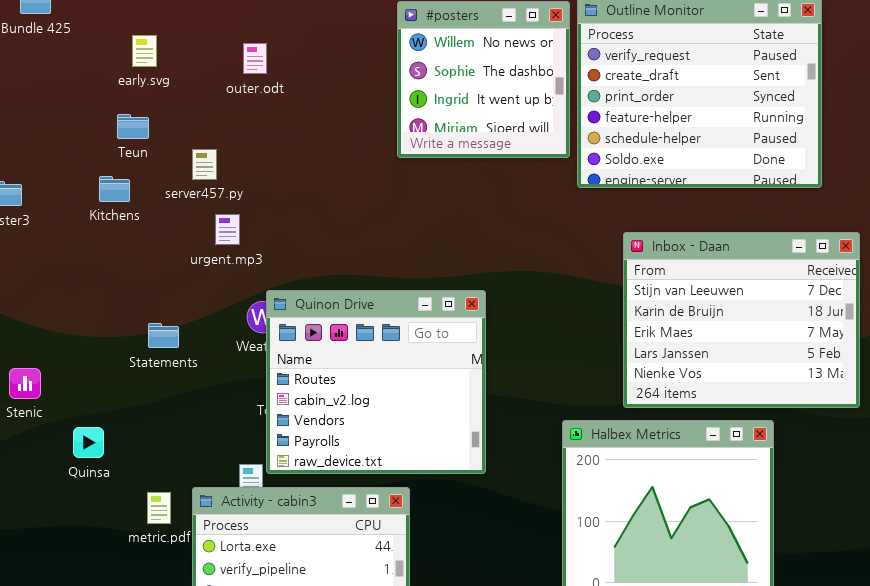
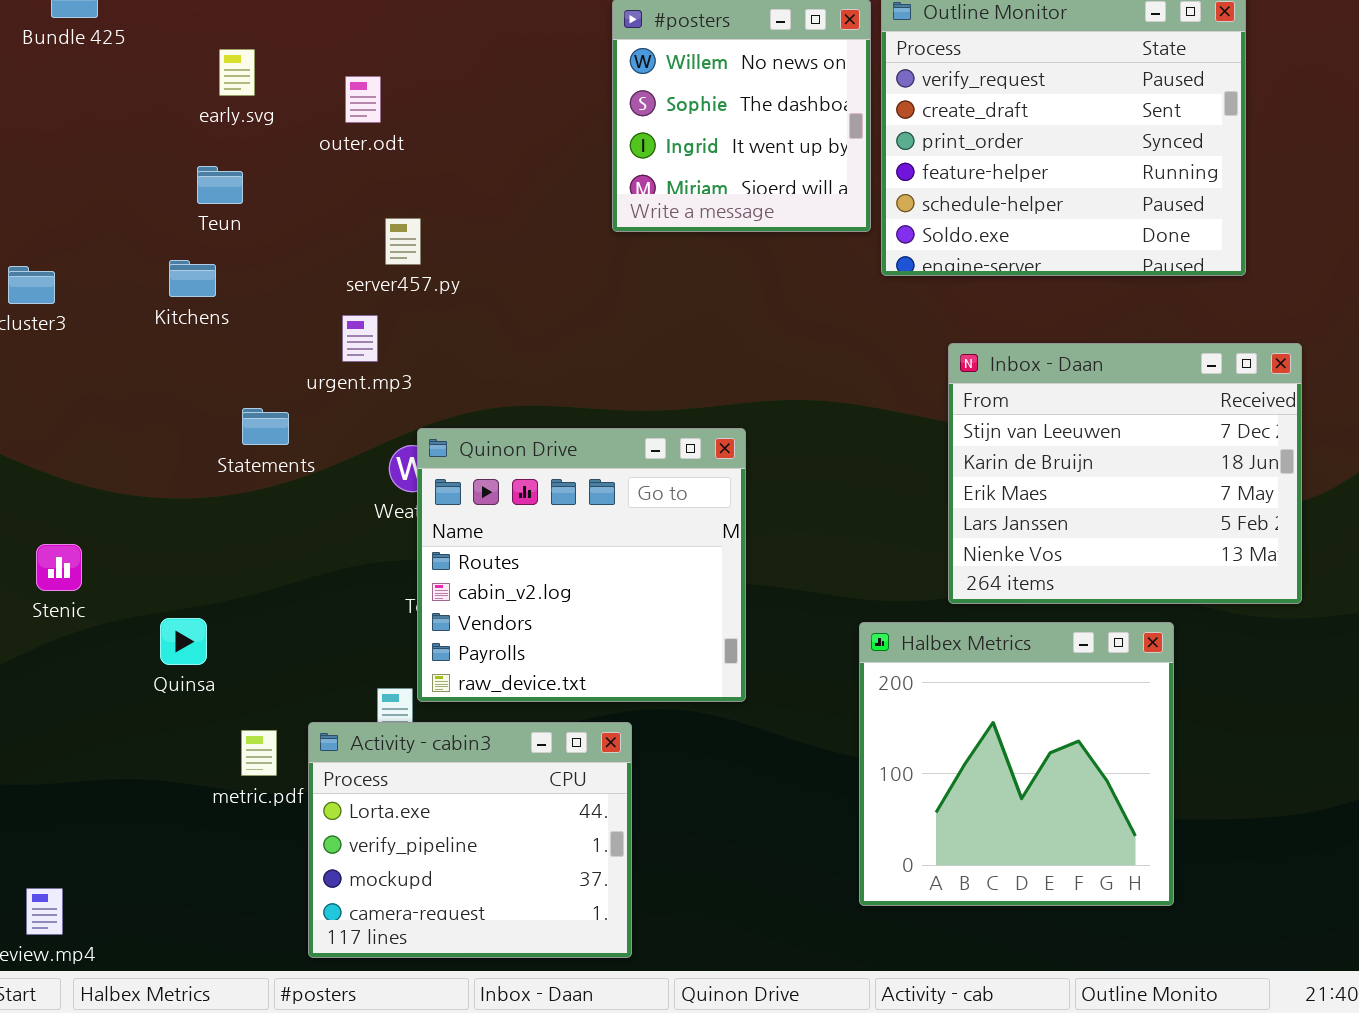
outer.odt: [243,43,267,74] -> [345,76,381,123], moved
server457.py: [192,149,217,180] -> [385,218,421,265], moved
Statements: [148,323,179,348] -> [242,408,289,445], moved
Quinsa: [73,427,104,458] -> [160,618,207,665], moved

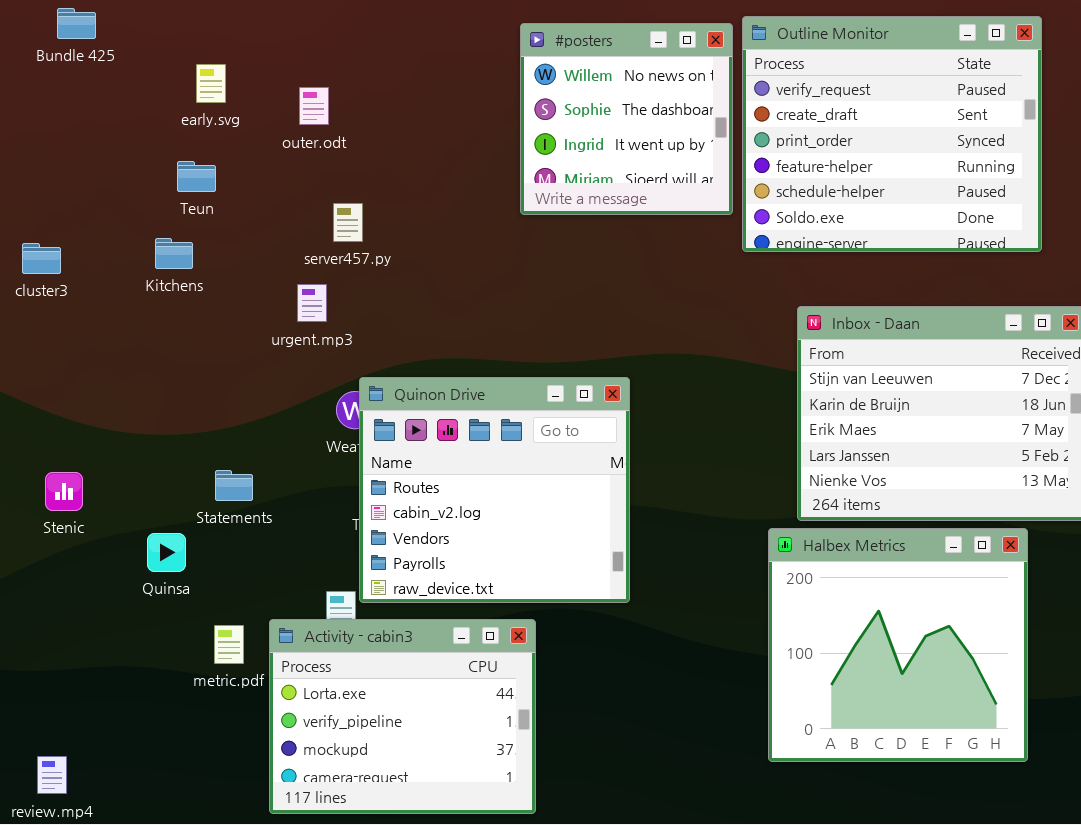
Statements: [242,408,289,445] -> [215,470,253,501], moved
Halbex Metrics: [859,622,1174,906] -> [768,528,1028,762], moved

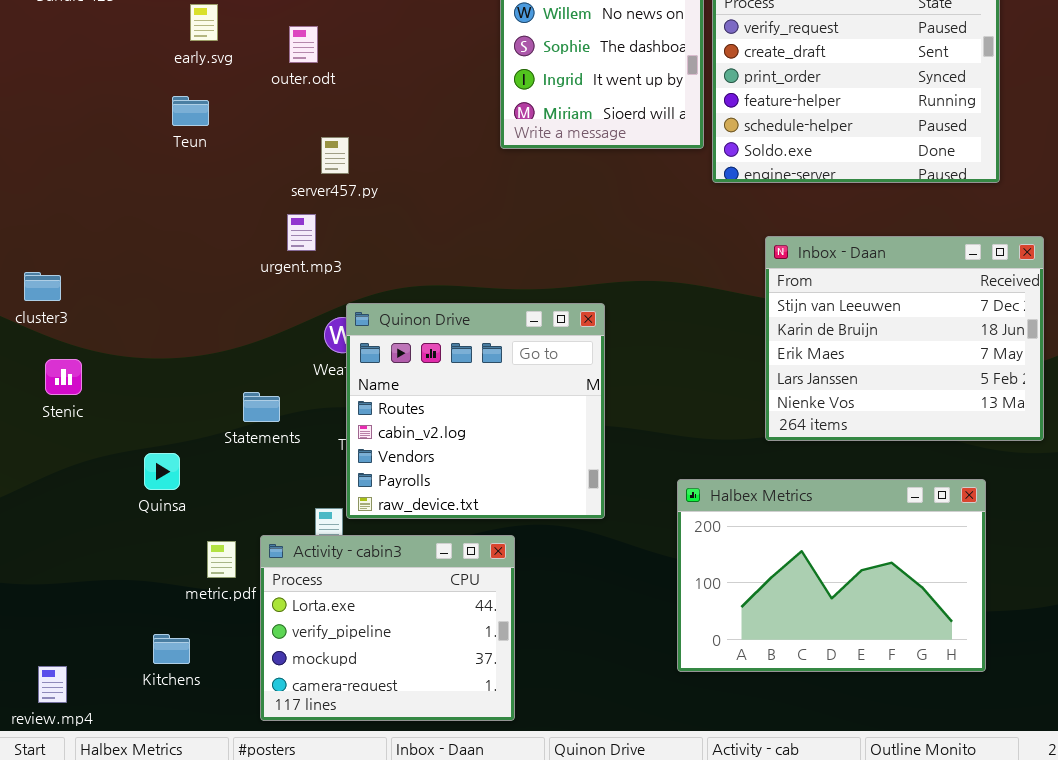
Kitchens: [155,238,193,269] -> [153,634,190,664], moved
cluster3: [22,243,61,274] -> [24,272,61,301], moved
Statements: [215,470,253,501] -> [243,392,280,422], moved
Stenic: [45,472,83,511] -> [45,359,82,395], moved
Halbex Metrics: [768,528,1028,762] -> [677,479,986,672], resized

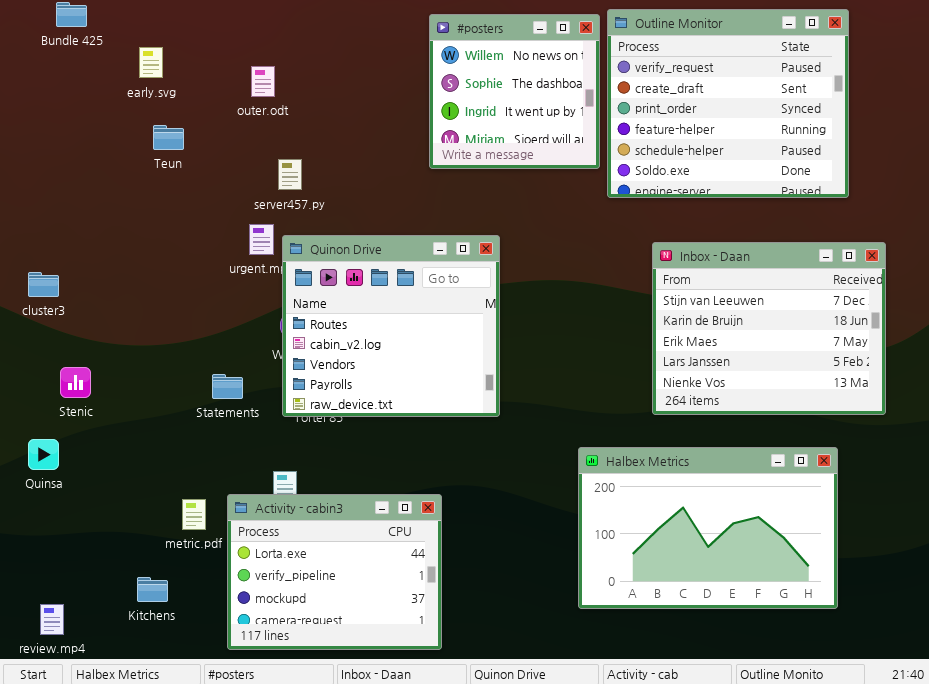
early.svg: [190,4,218,41] -> [139,47,163,78], moved
Quinon Drive: [346,303,605,519] -> [282,235,500,417], moved
Stenic: [45,359,82,395] -> [60,367,91,398], moved
Quinsa: [144,453,180,490] -> [28,439,59,470], moved

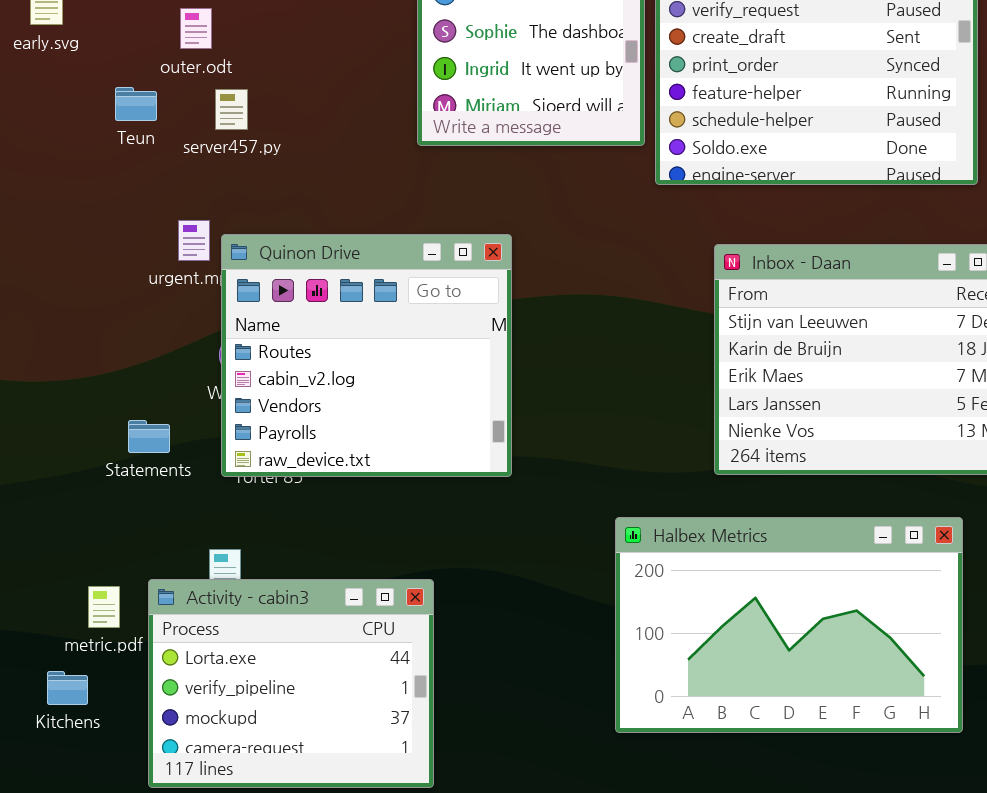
Teun: [153,125,184,150] -> [115,87,157,121], moved
server457.py: [278,159,302,190] -> [215,89,248,130], moved
Kitchens: [137,577,168,602] -> [47,671,88,705], moved

